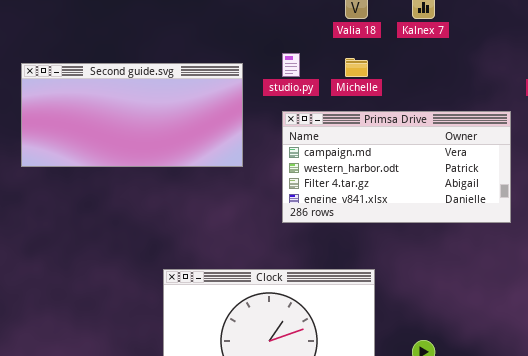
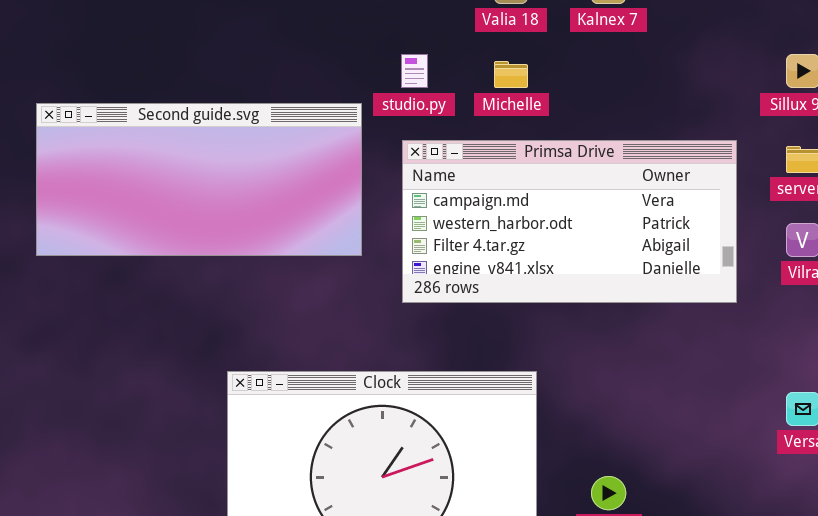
Second guide.svg: [21,63,243,167] -> [36,103,362,256], moved

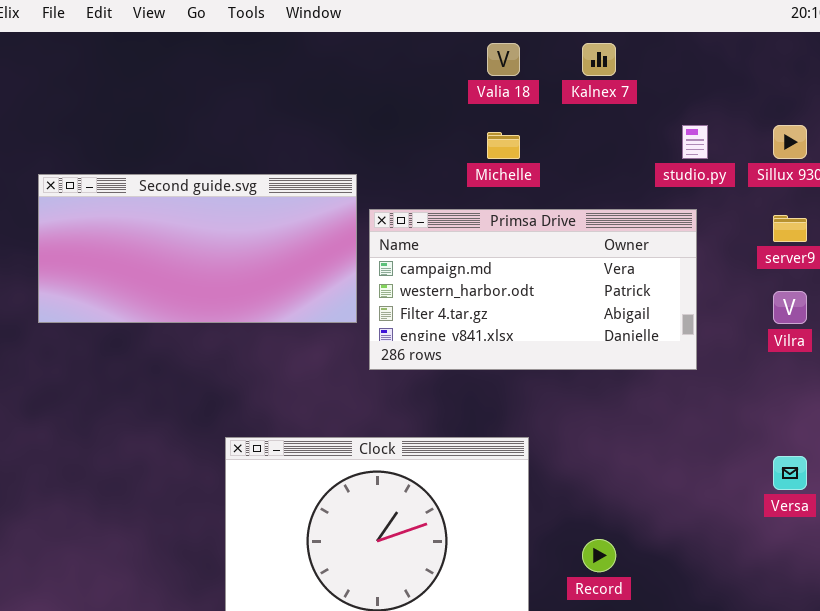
studio.py: [401,54,428,88] -> [682,125,708,159], moved
Primsa Drive: [402,140,737,303] -> [369,209,697,370], moved

